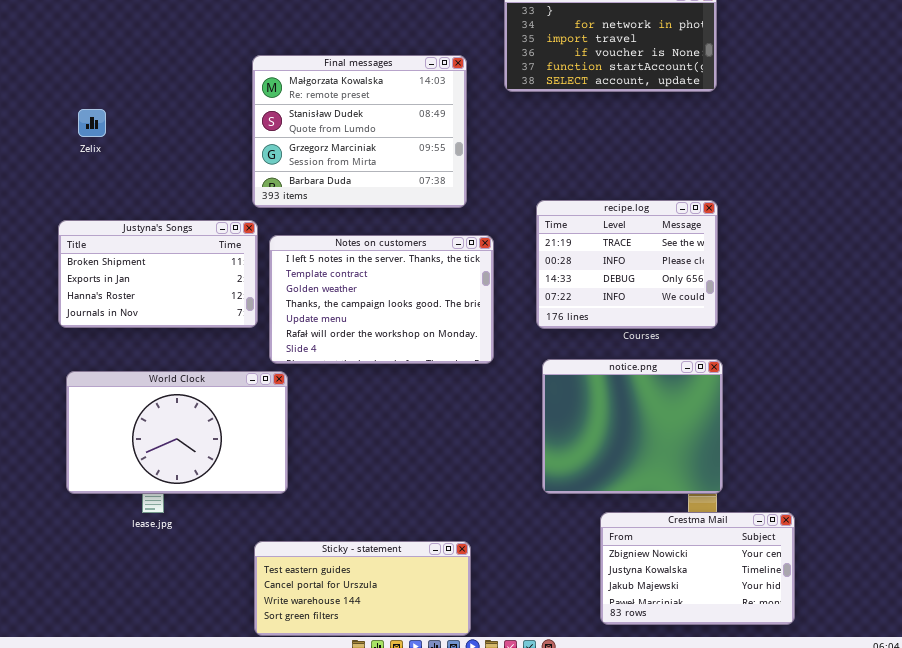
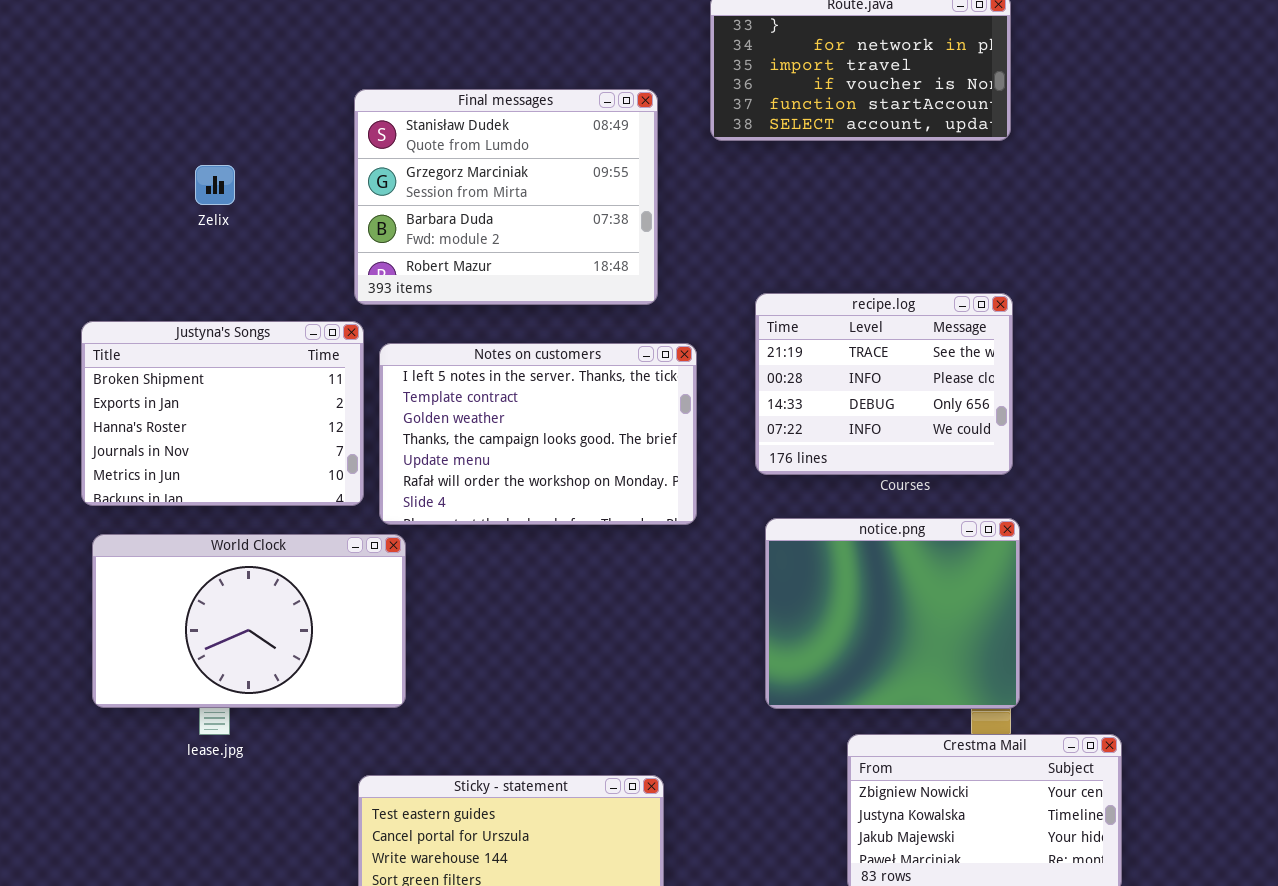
Final messages: [252,55,467,208] -> [354,89,658,305], scrolled down 1 row
Zelix: [78,109,106,137] -> [195,165,235,205], moved
Justyna's Songs: [58,220,258,328] -> [81,321,364,506], resized

